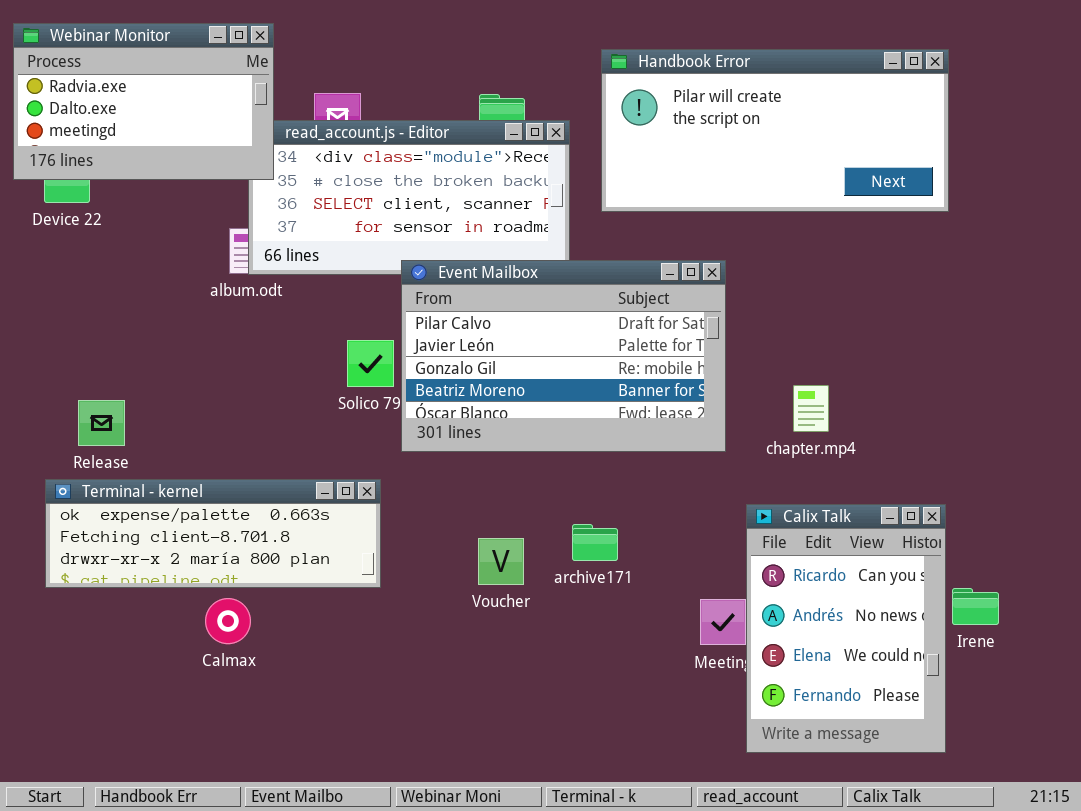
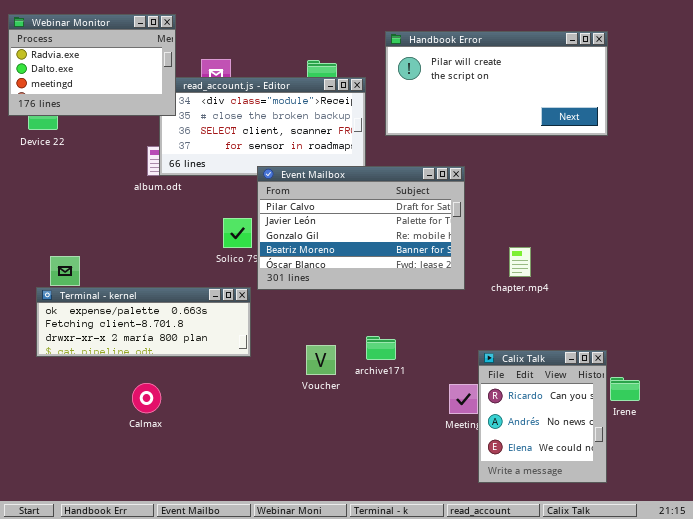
Terminal - kernel: [45,479,381,588] -> [36,287,251,357], moved
Calix Talk: [746,504,946,753] -> [478,350,607,483], resized

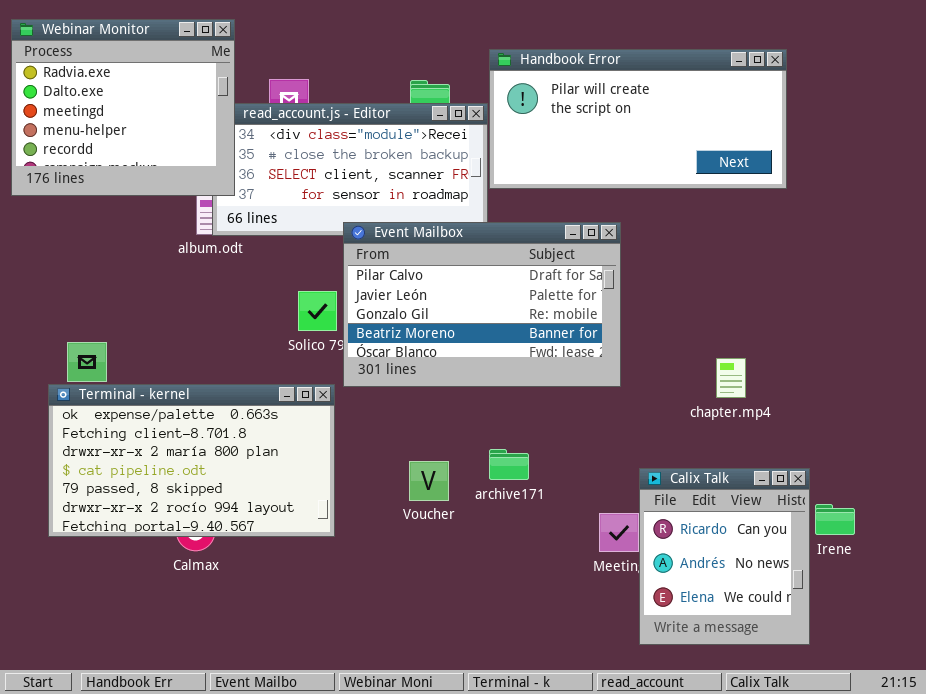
Webinar Monitor: [8,14,176,116] -> [11,19,235,196], resized
Handbook Error: [385,31,608,136] -> [489,49,787,189], moved
chapter.mp4: [509,247,531,277] -> [716,358,746,398], moved
Terminal - kernel: [36,287,251,357] -> [48,384,335,537], resized

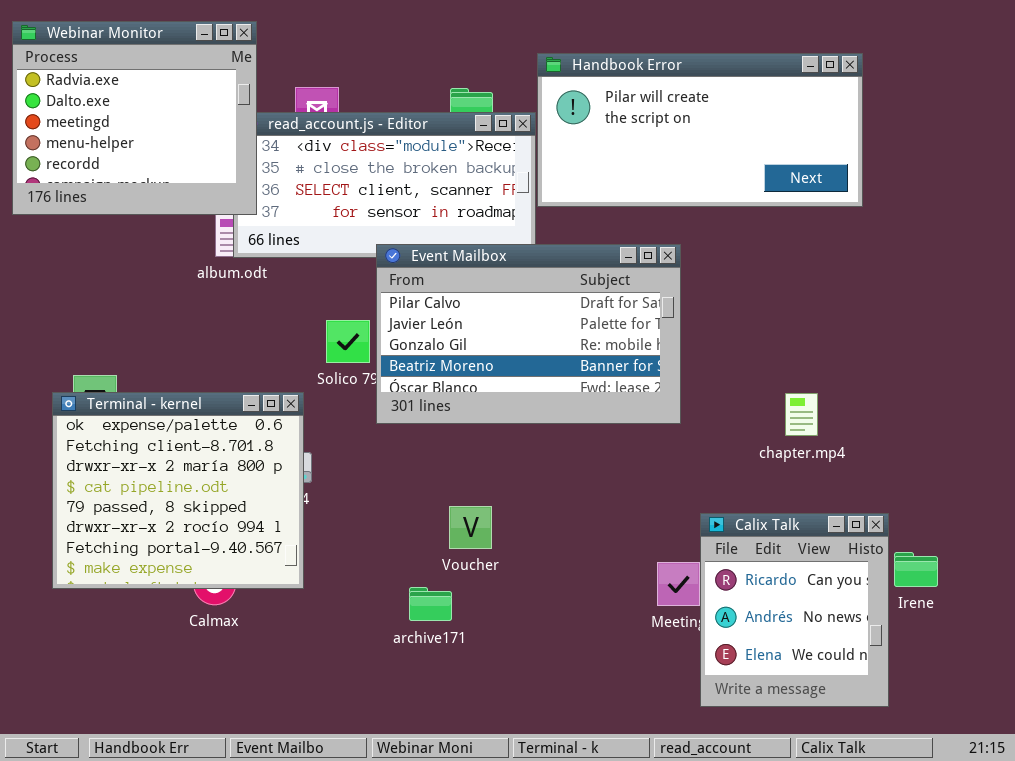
Terminal - kernel: [48,384,335,537] -> [52,392,304,589], resized
archive171: [489,449,529,480] -> [409,587,452,621], moved

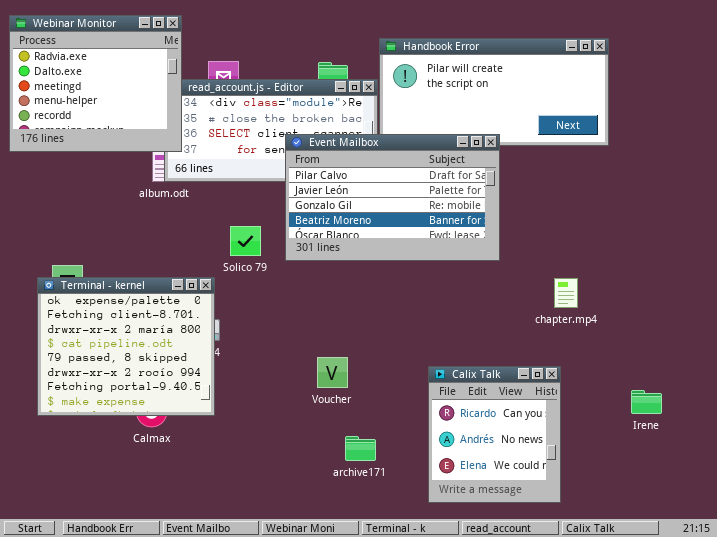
Event Mailbox: [376,244,681,424] -> [285,134,500,261], moved
Calix Talk: [700,513,889,707] -> [428,366,561,503], moved
archive171: [409,587,452,621] -> [345,436,376,461], moved

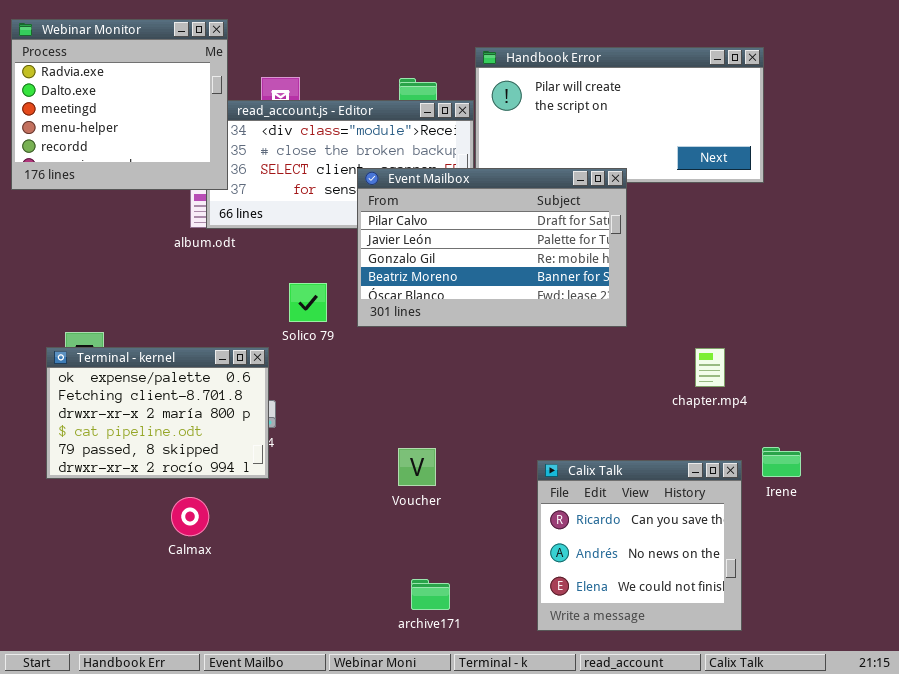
Terminal - kernel: [37,277,215,416] -> [46,347,269,479], resized
Calix Talk: [428,366,561,503] -> [537,460,742,631], resized
Irene: [631,390,662,414] -> [762,447,801,477], moved
archive171: [345,436,376,461] -> [411,579,450,610], moved

